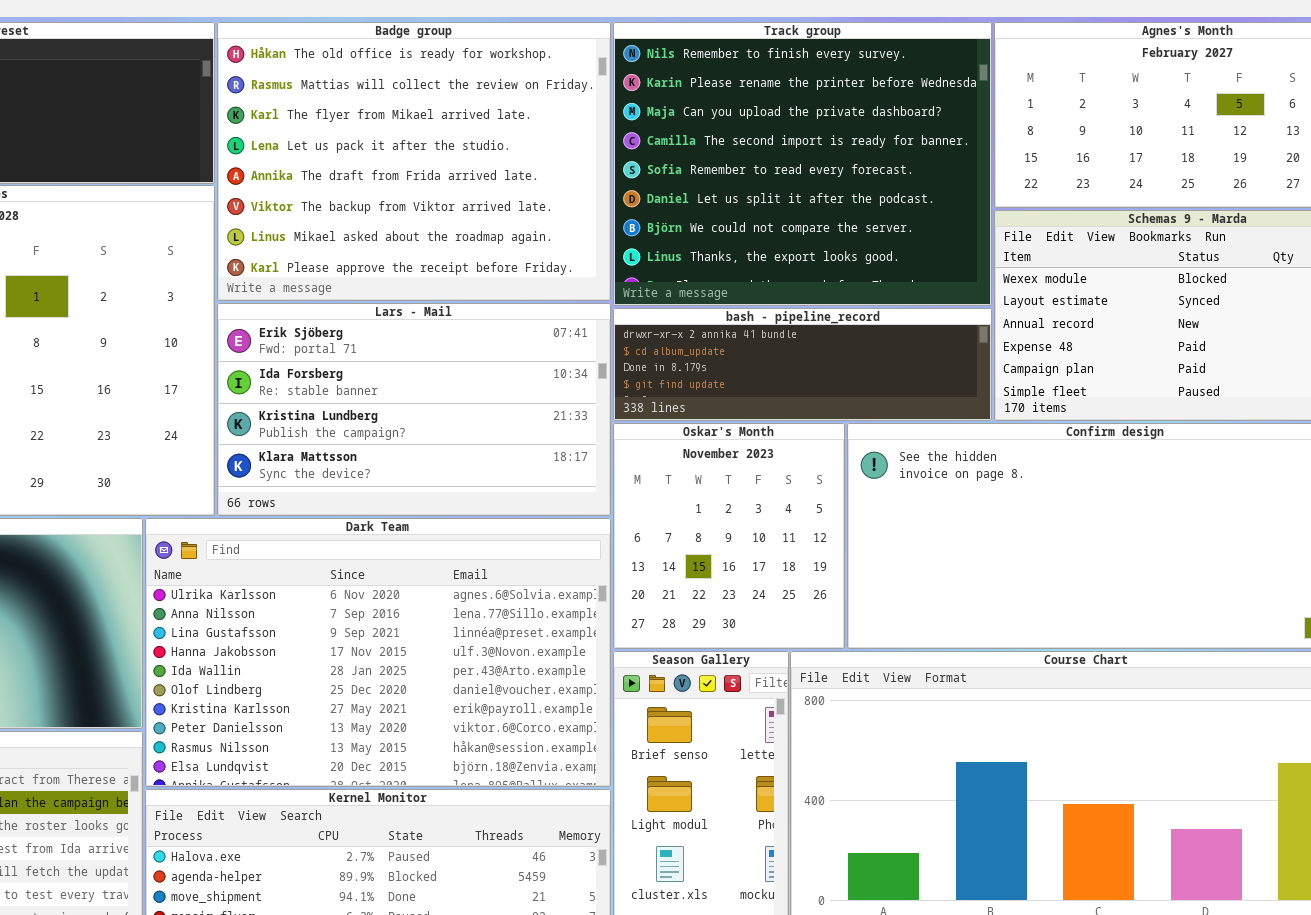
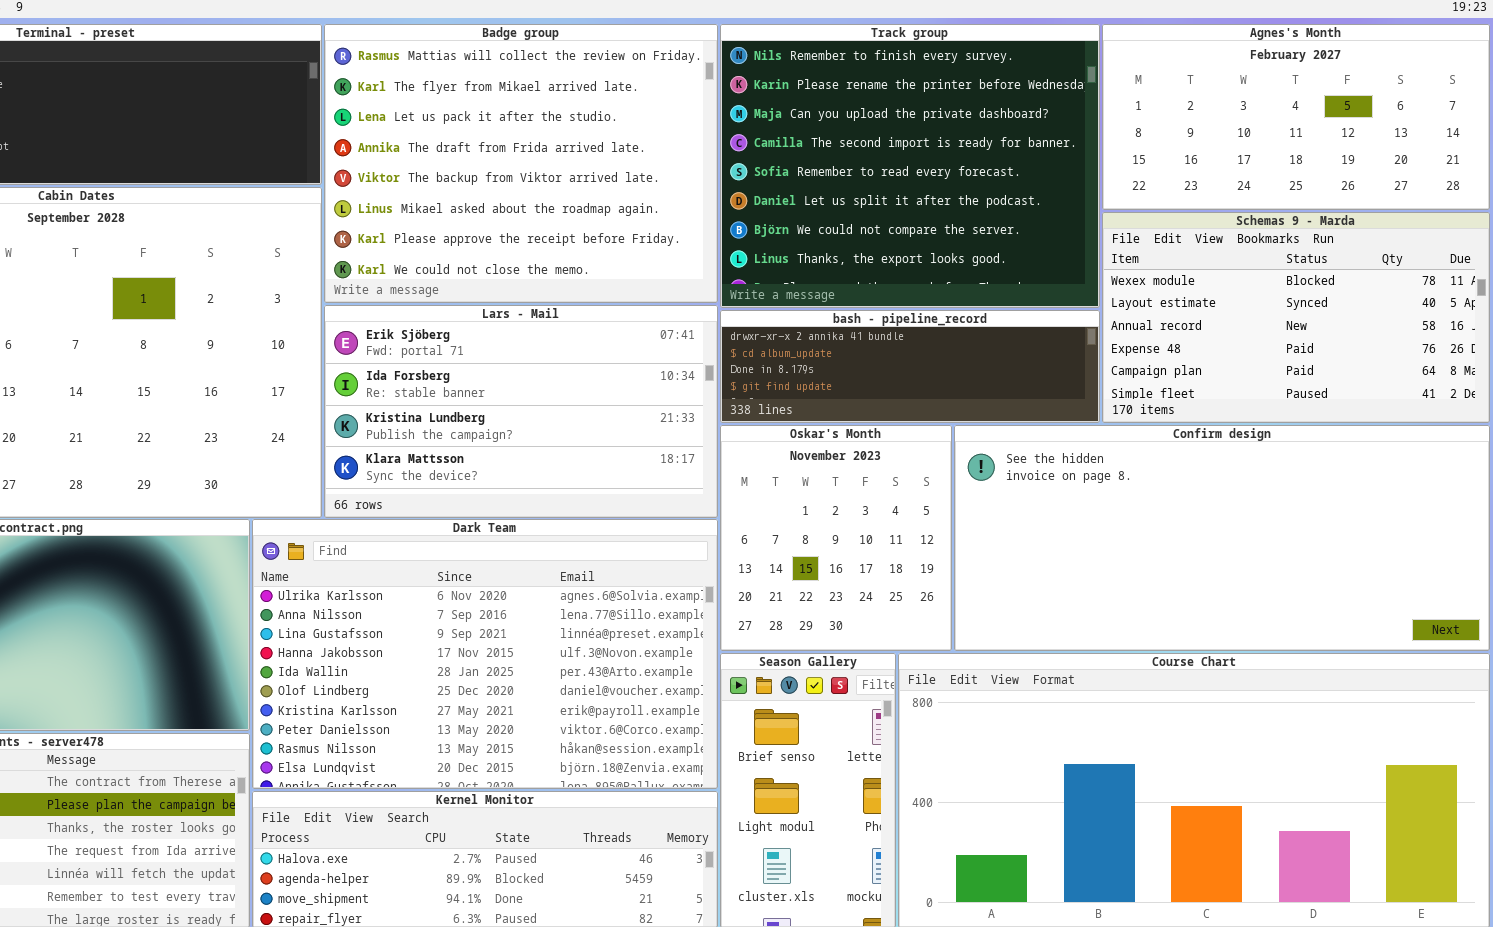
Badge group: [217,22,611,301] -> [324,24,718,303], scrolled down 1 row

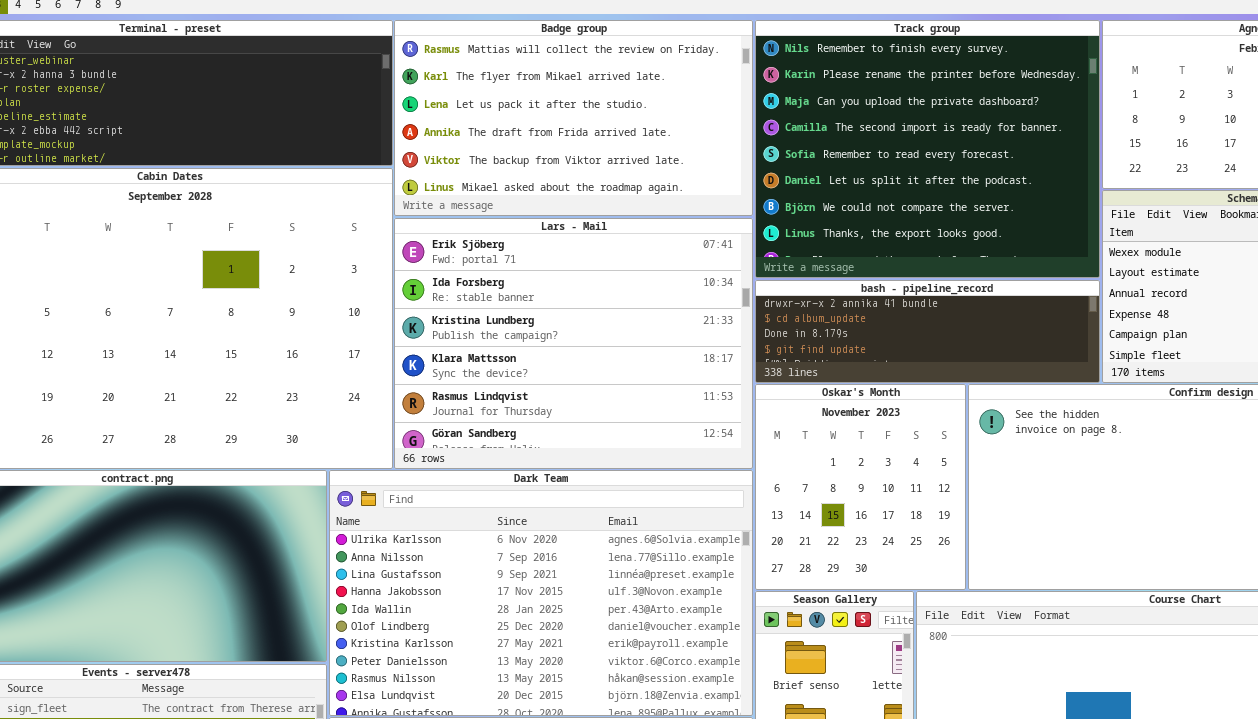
Badge group: [324,24,718,303] -> [394,20,753,216], resized
Lars - Mail: [324,305,718,518] -> [394,218,753,469], resized

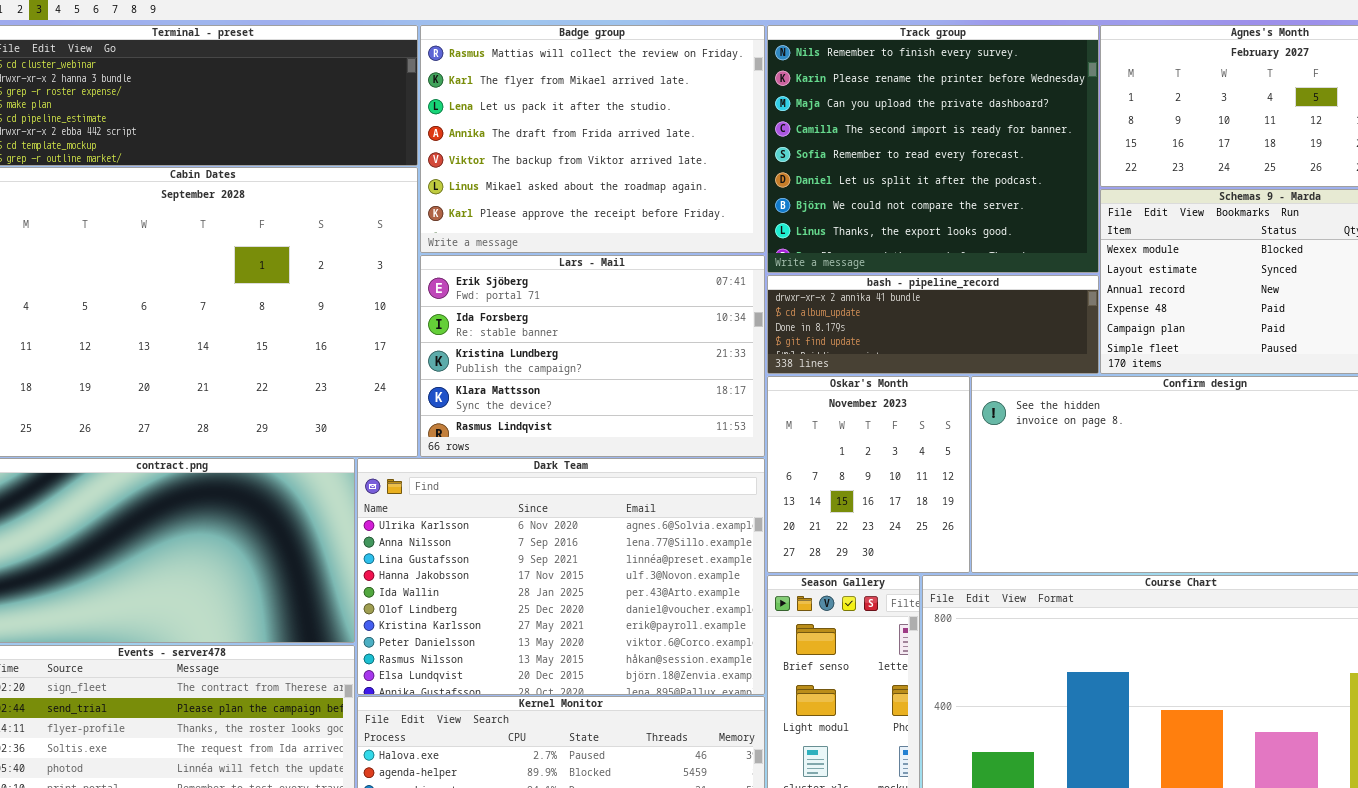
Badge group: [394,20,753,216] -> [420,25,765,253], resized
Lars - Mail: [394,218,753,469] -> [420,255,765,457], resized

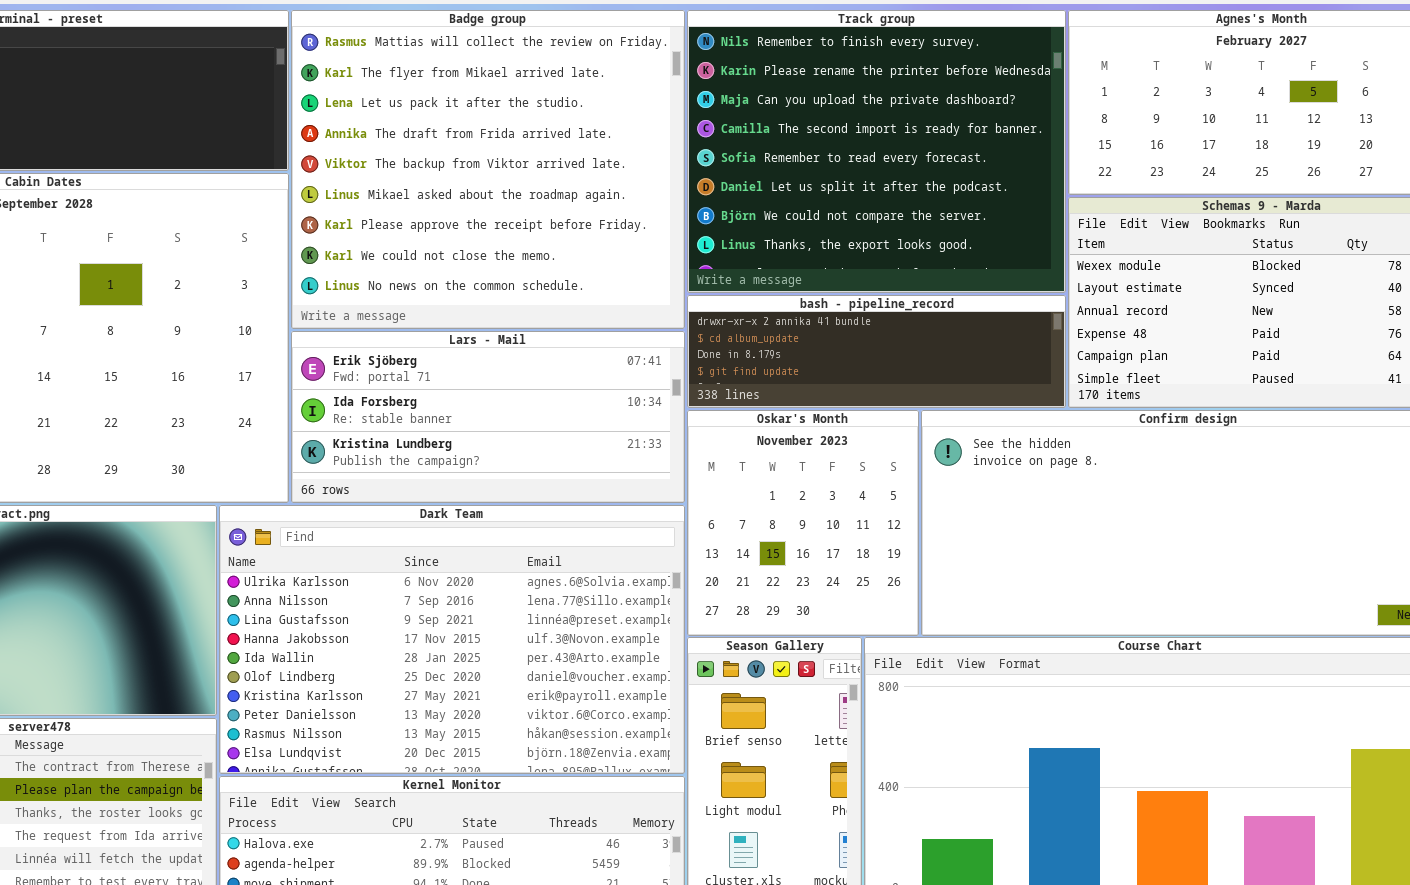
Badge group: [420,25,765,253] -> [291,10,685,329], resized
Lars - Mail: [420,255,765,457] -> [291,331,685,503], resized

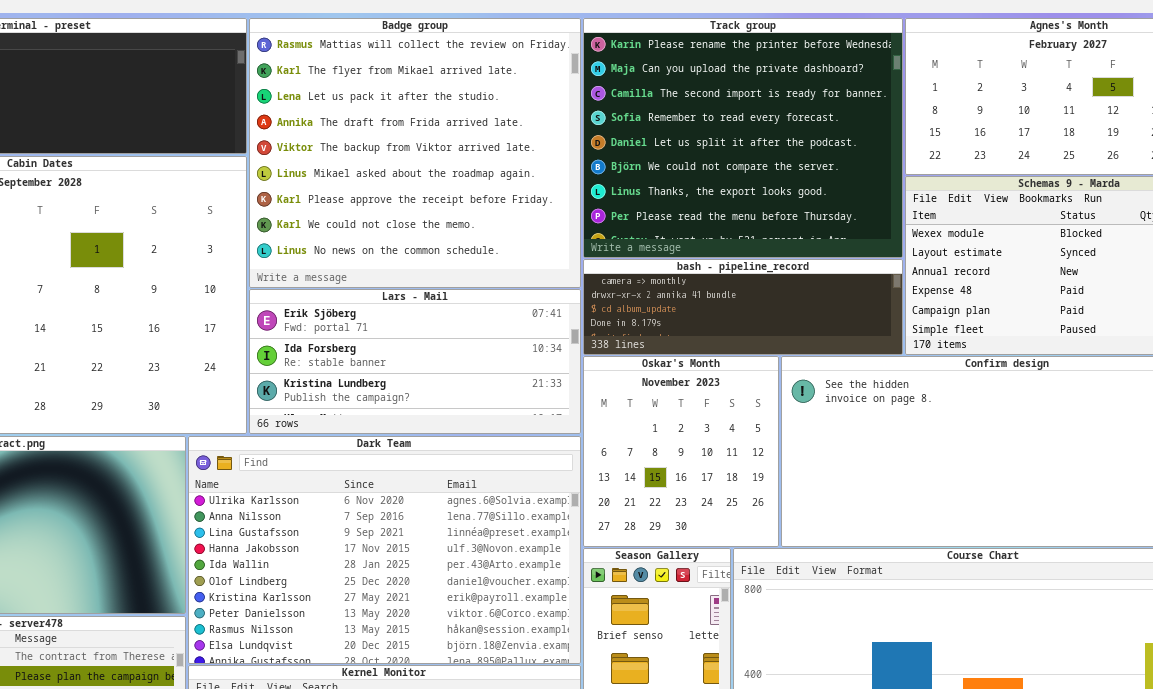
Track group: [687,10,1066,293] -> [583,18,903,258], scrolled down 1 row
bash - pipeline_record: [687,295,1066,408] -> [583,259,903,355], scrolled up 1 row

